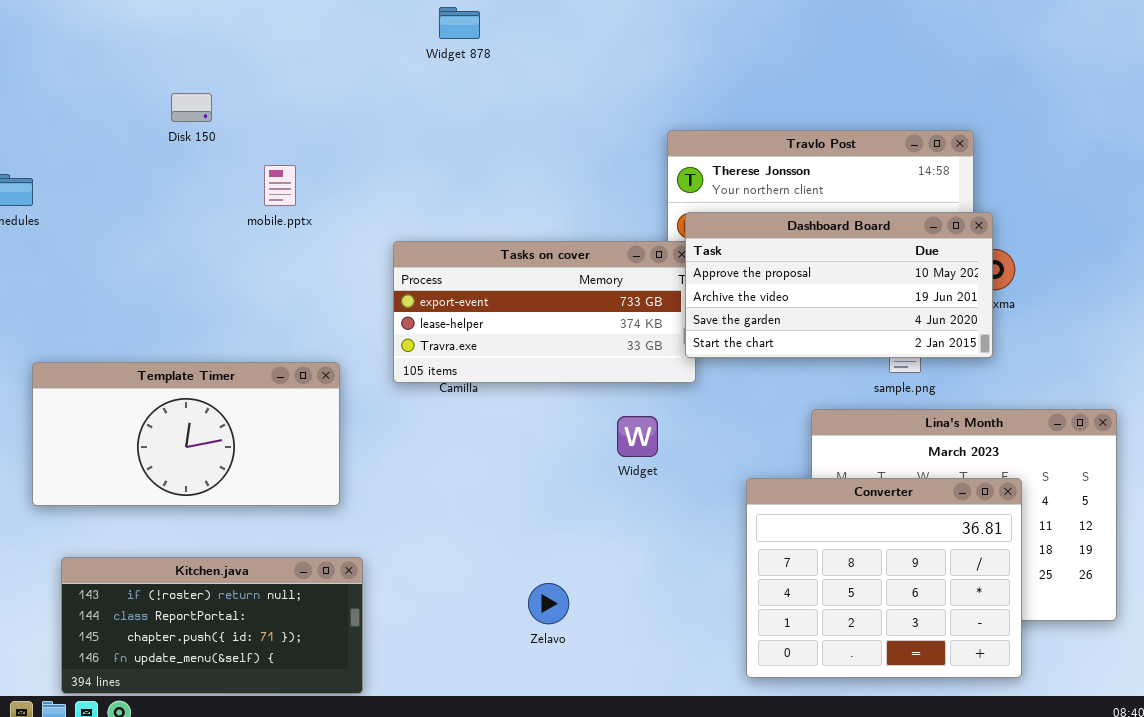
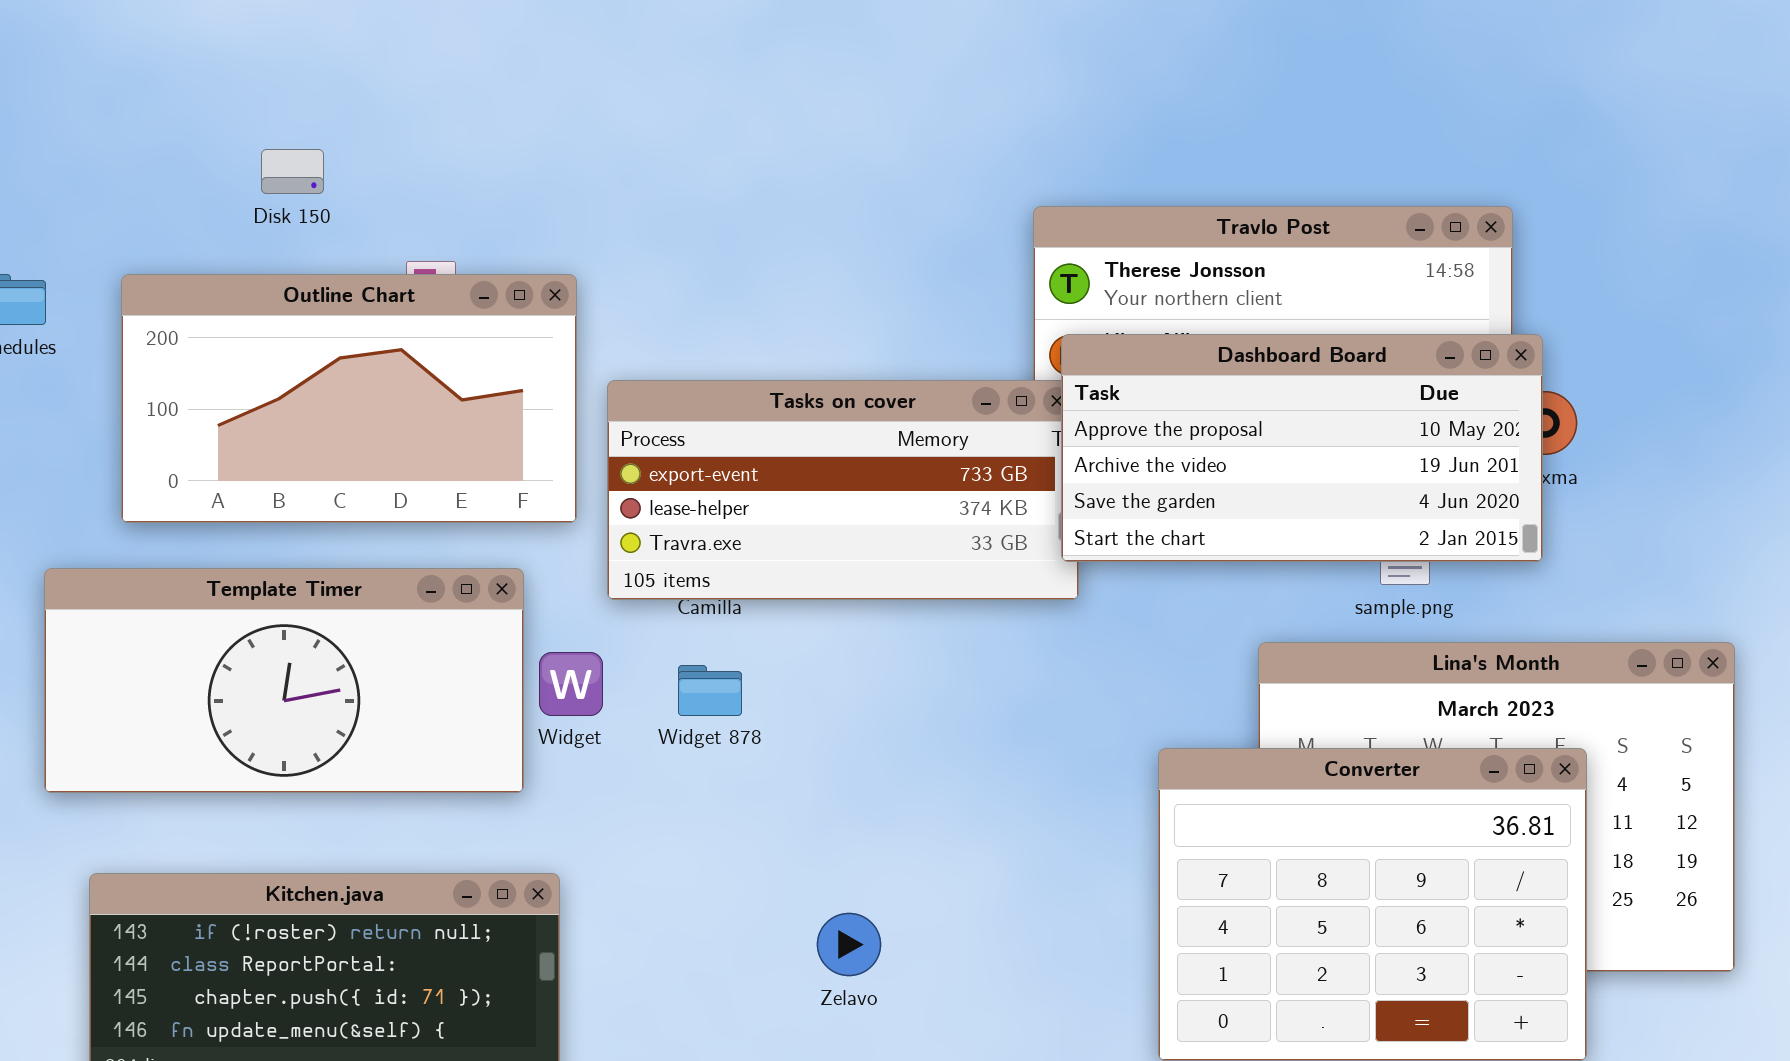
Widget 878: [439,7,480,39] -> [678,665,742,716], moved
Outline Chart: none -> [121,274,577,523], opened
Widget: [617,416,658,457] -> [539,652,603,716], moved

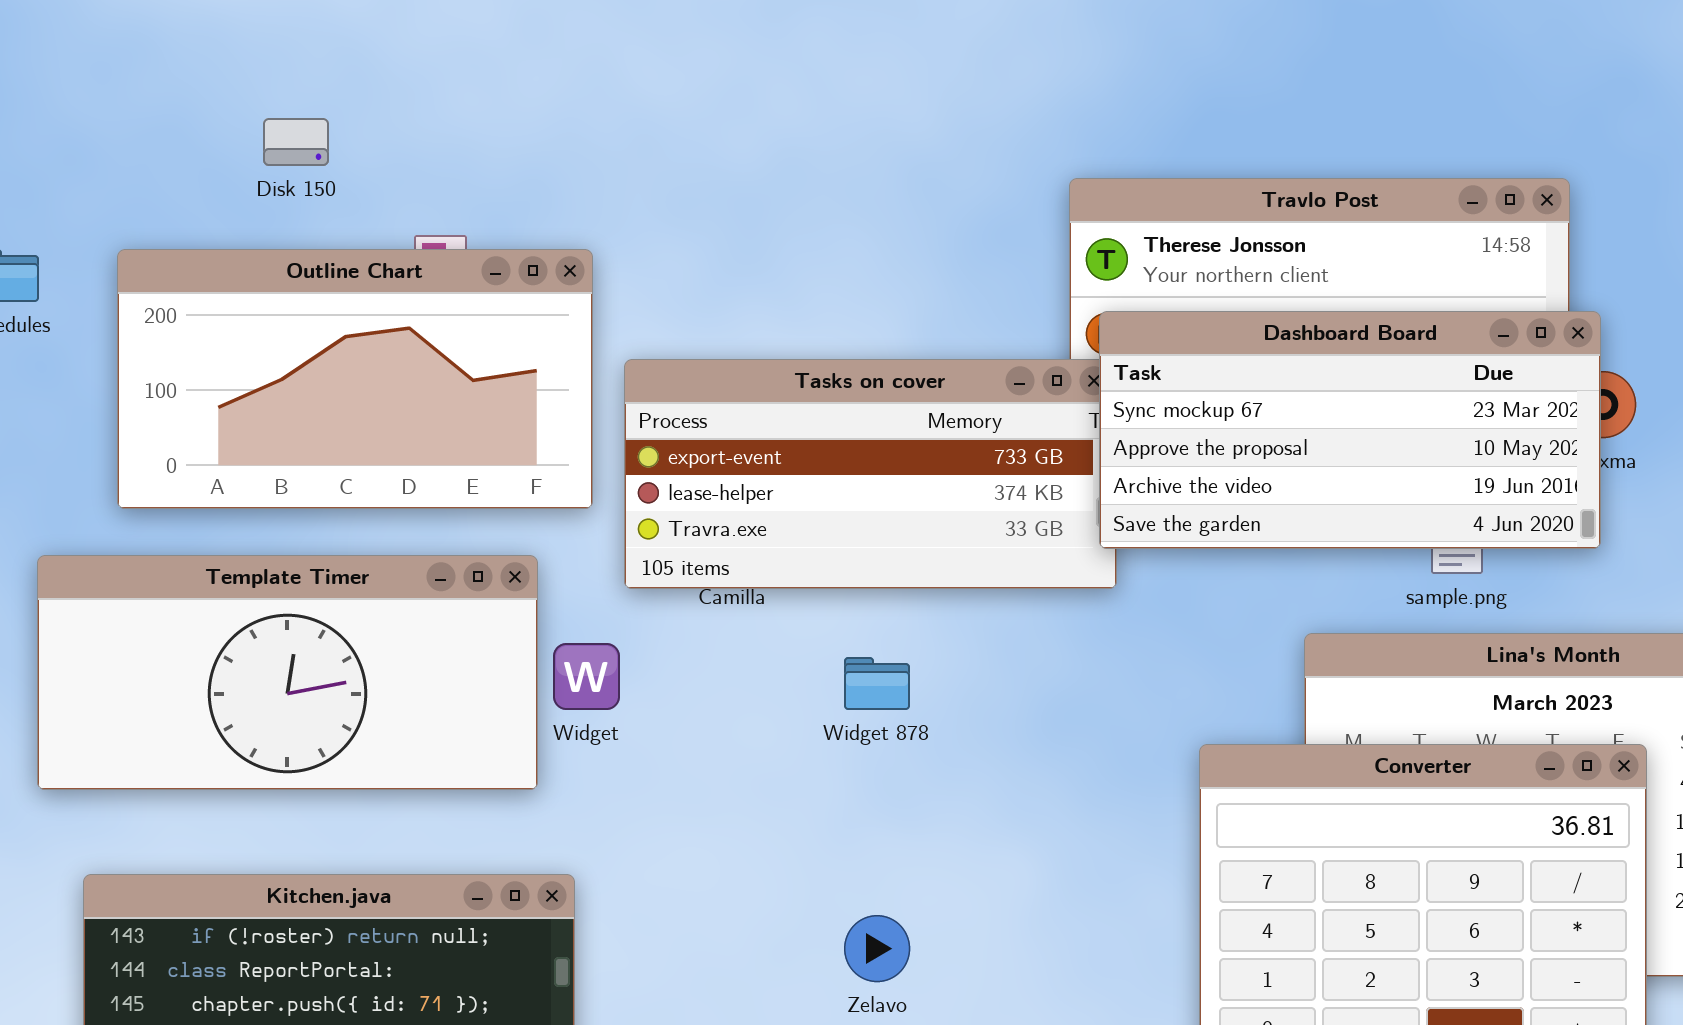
Dashboard Board: [1061,334,1543,562] -> [1099,311,1601,549], scrolled up 1 row
Widget 878: [678,665,742,716] -> [844,657,910,710], moved

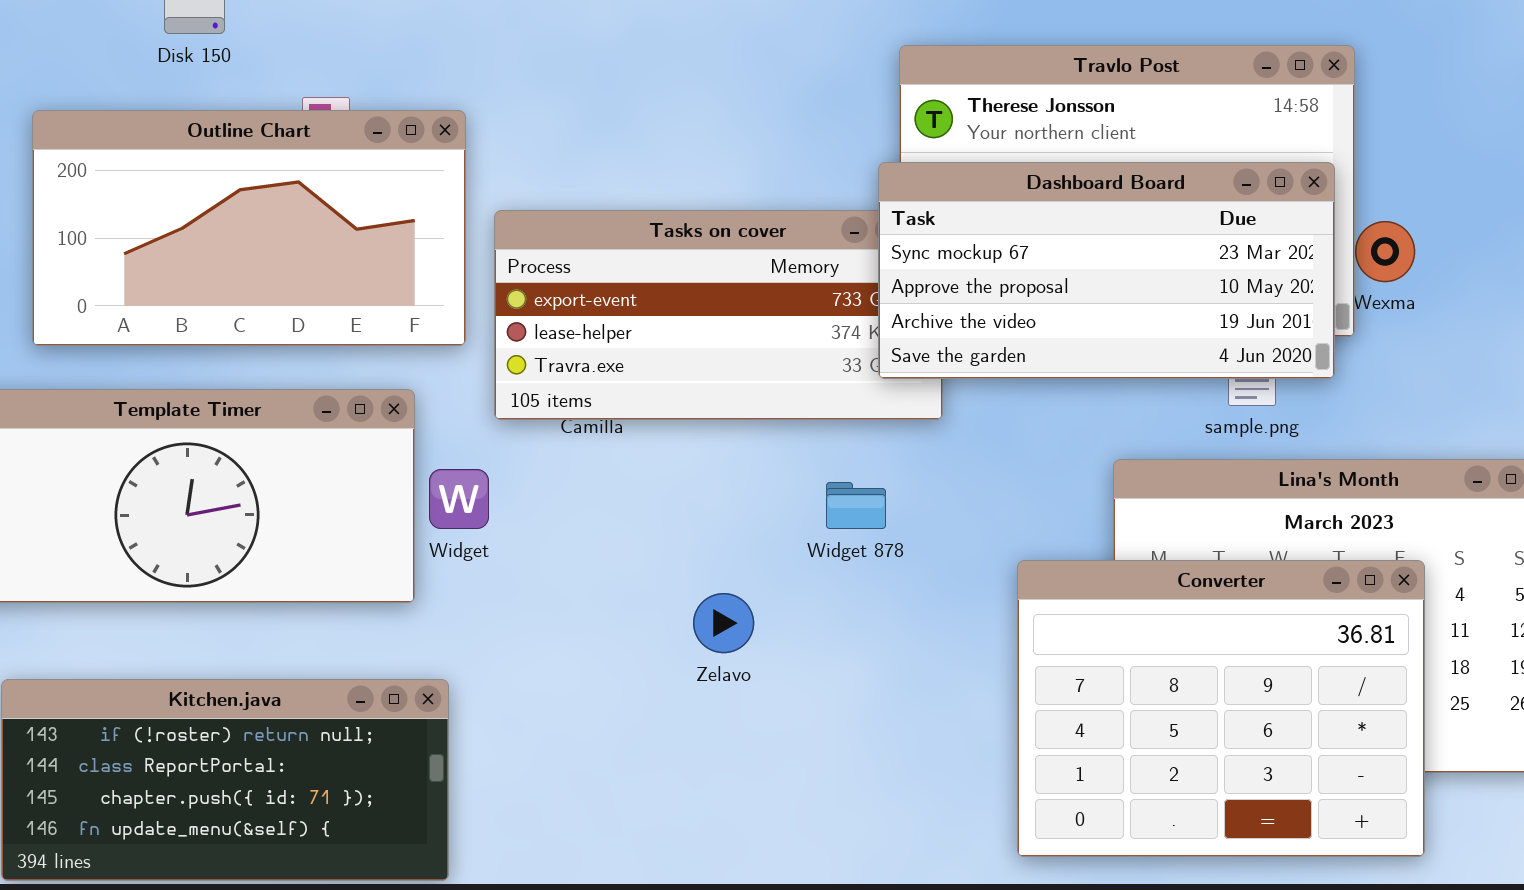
Dashboard Board: [1099,311,1601,549] -> [878,162,1335,379], moved
Widget 878: [844,657,910,710] -> [826,482,886,529], moved
Zelavo: [844,915,910,982] -> [693,593,754,653], moved

